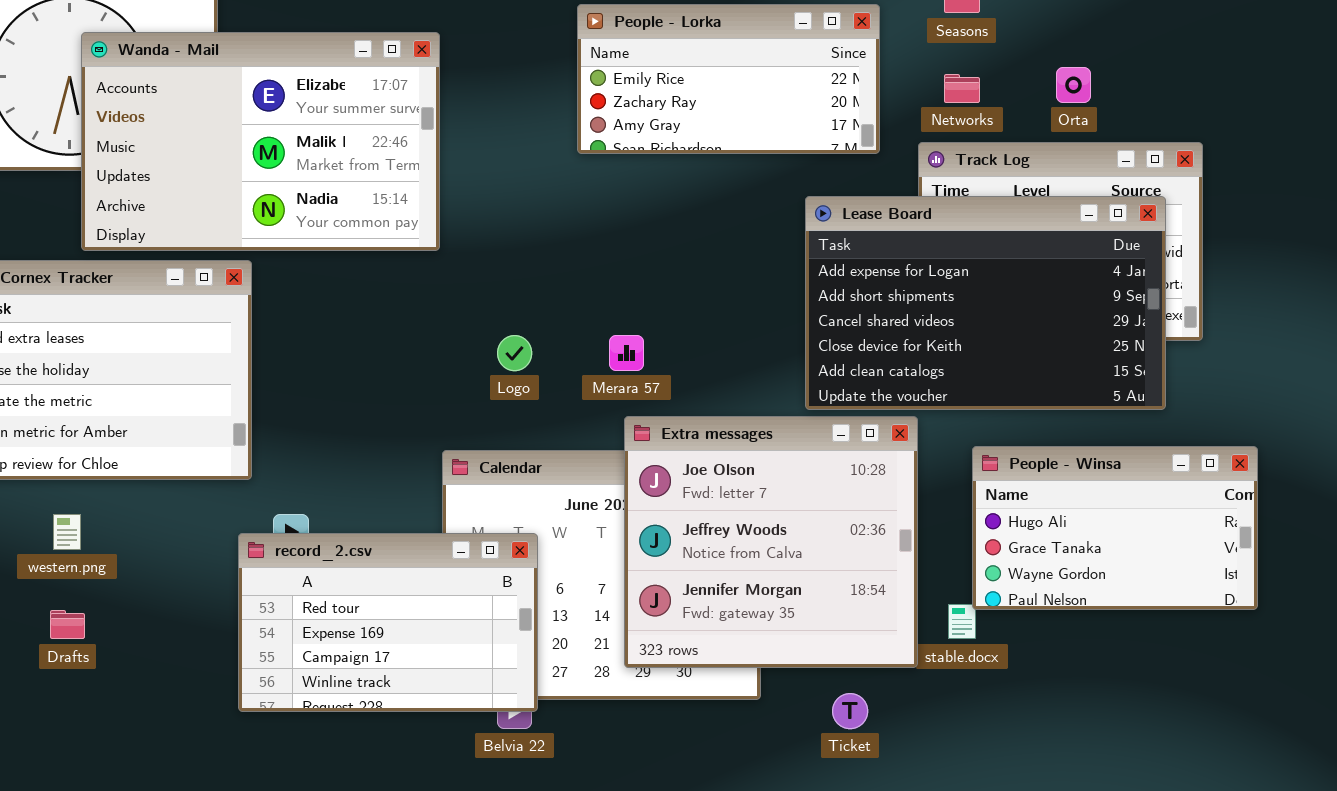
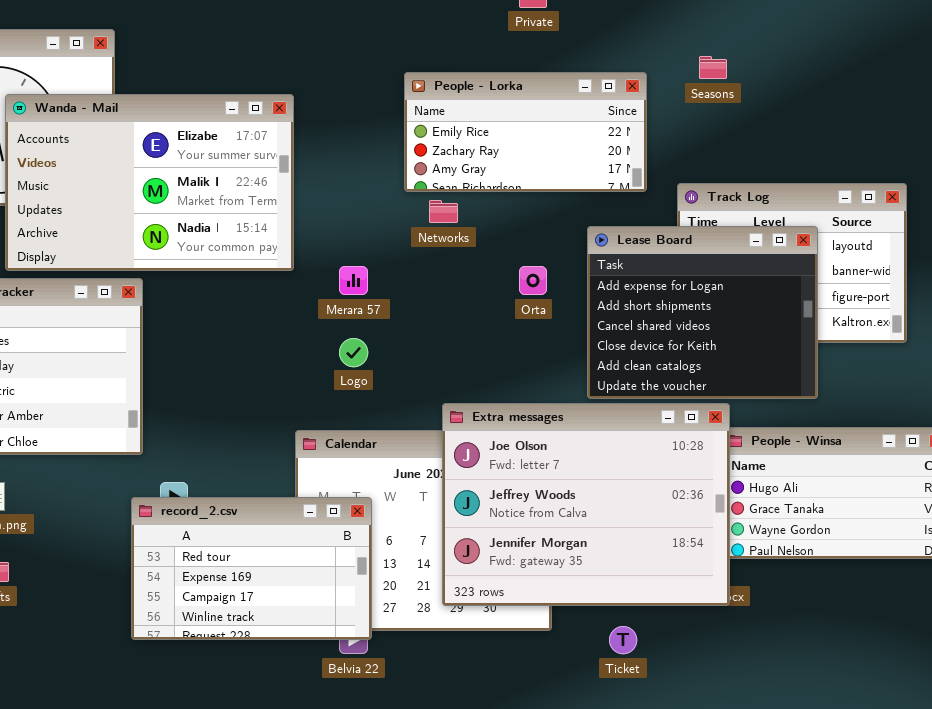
Orta: [1056,67,1091,103] -> [519,266,547,295], moved
Networks: [944,74,980,103] -> [429,200,458,223], moved
Lease Board: [805,196,1166,410] -> [587,226,818,399], resized
Merara 57: [609,335,644,371] -> [339,266,368,295], moved
Extra messages: [624,416,918,668] -> [442,403,730,606], resized

